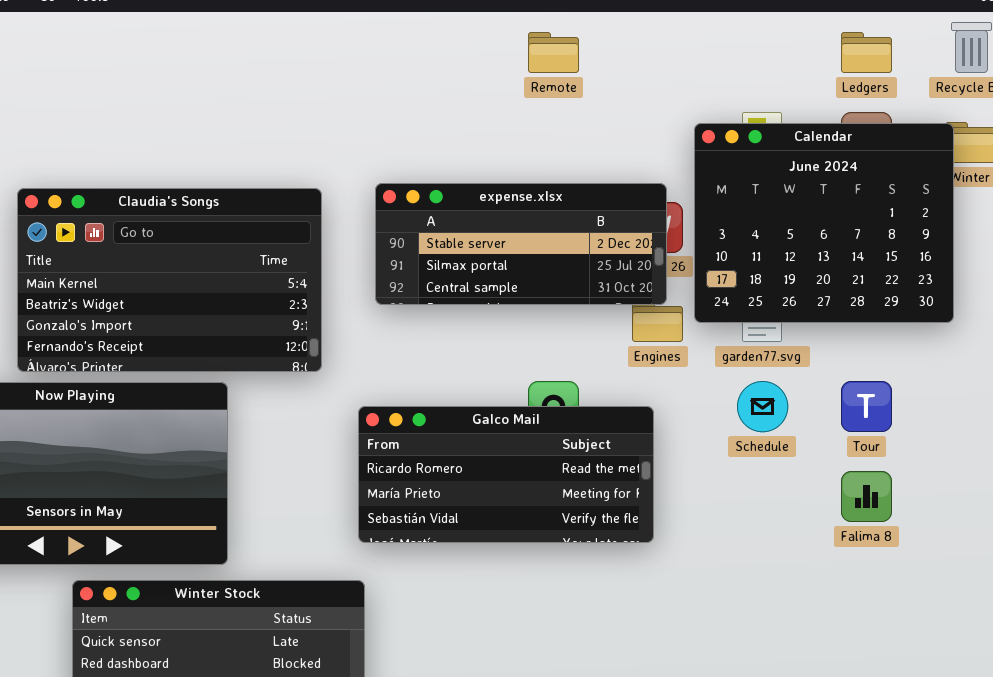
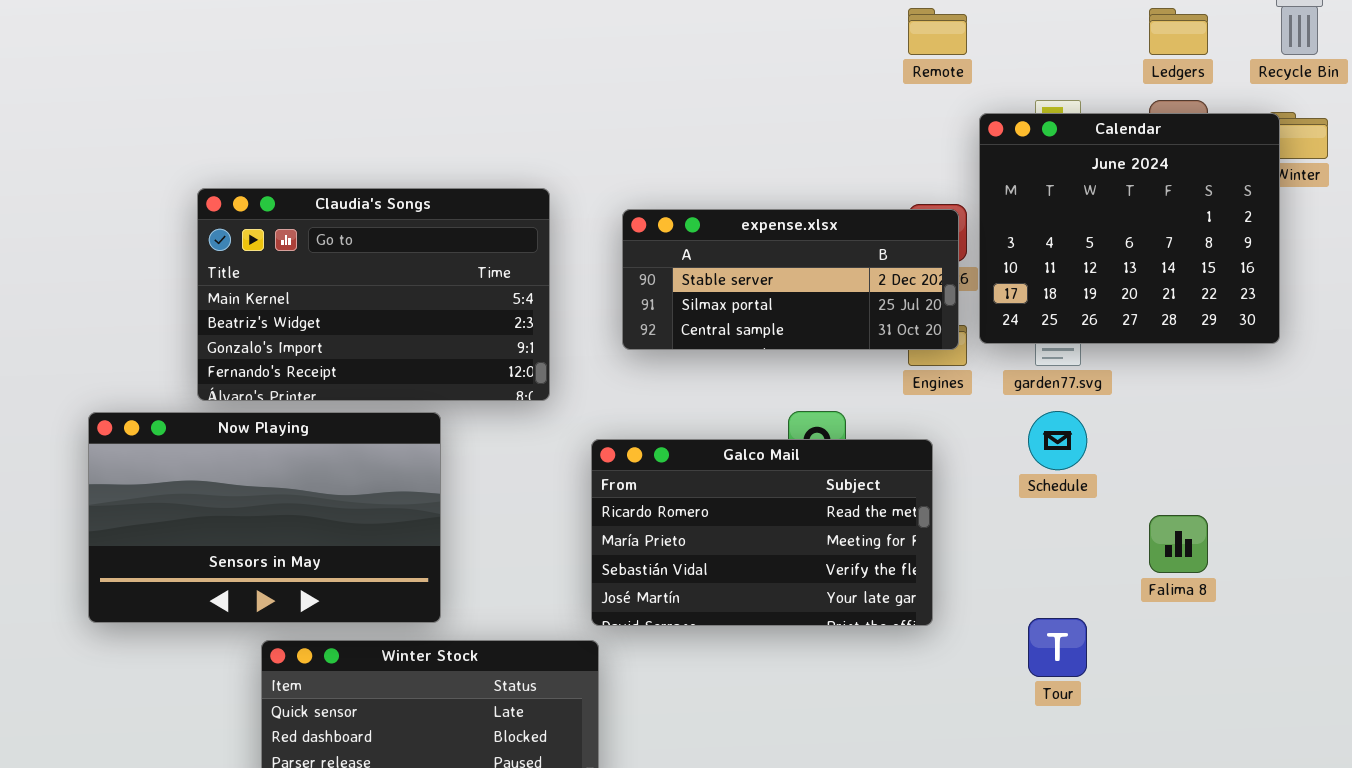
Remote: [528,32,579,73] -> [908,8,967,55], moved
expense.xlsx: [375,183,667,305] -> [622,209,959,350], moved
Tour: [841,381,892,432] -> [1028,618,1087,677], moved
Galco Mail: [358,406,654,543] -> [591,439,933,626], resized

